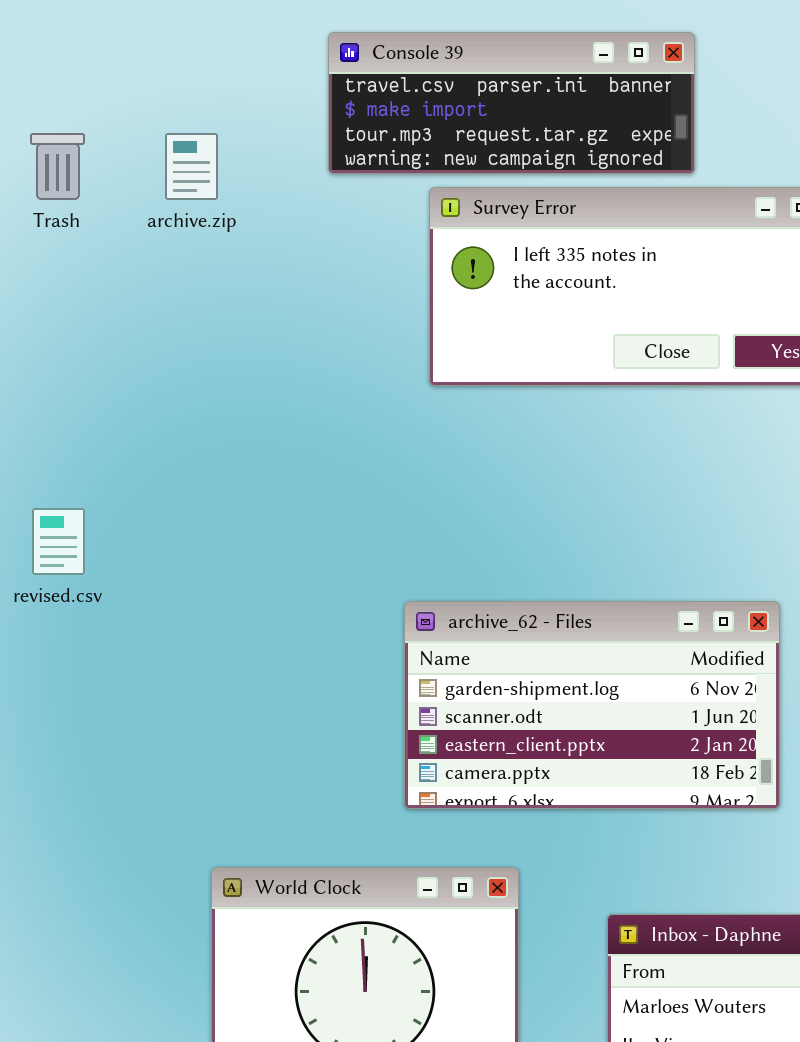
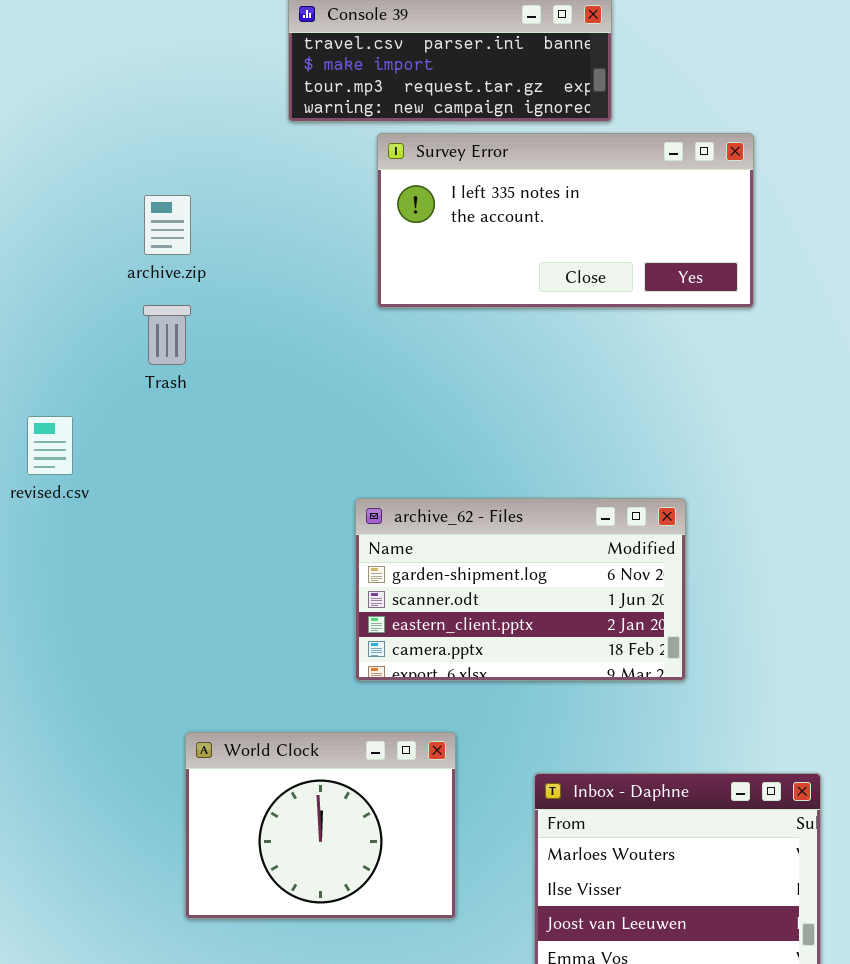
Trash: [30,133,85,200] -> [143,305,191,365], moved
archive.zip: [165,133,218,200] -> [144,195,191,255], moved

